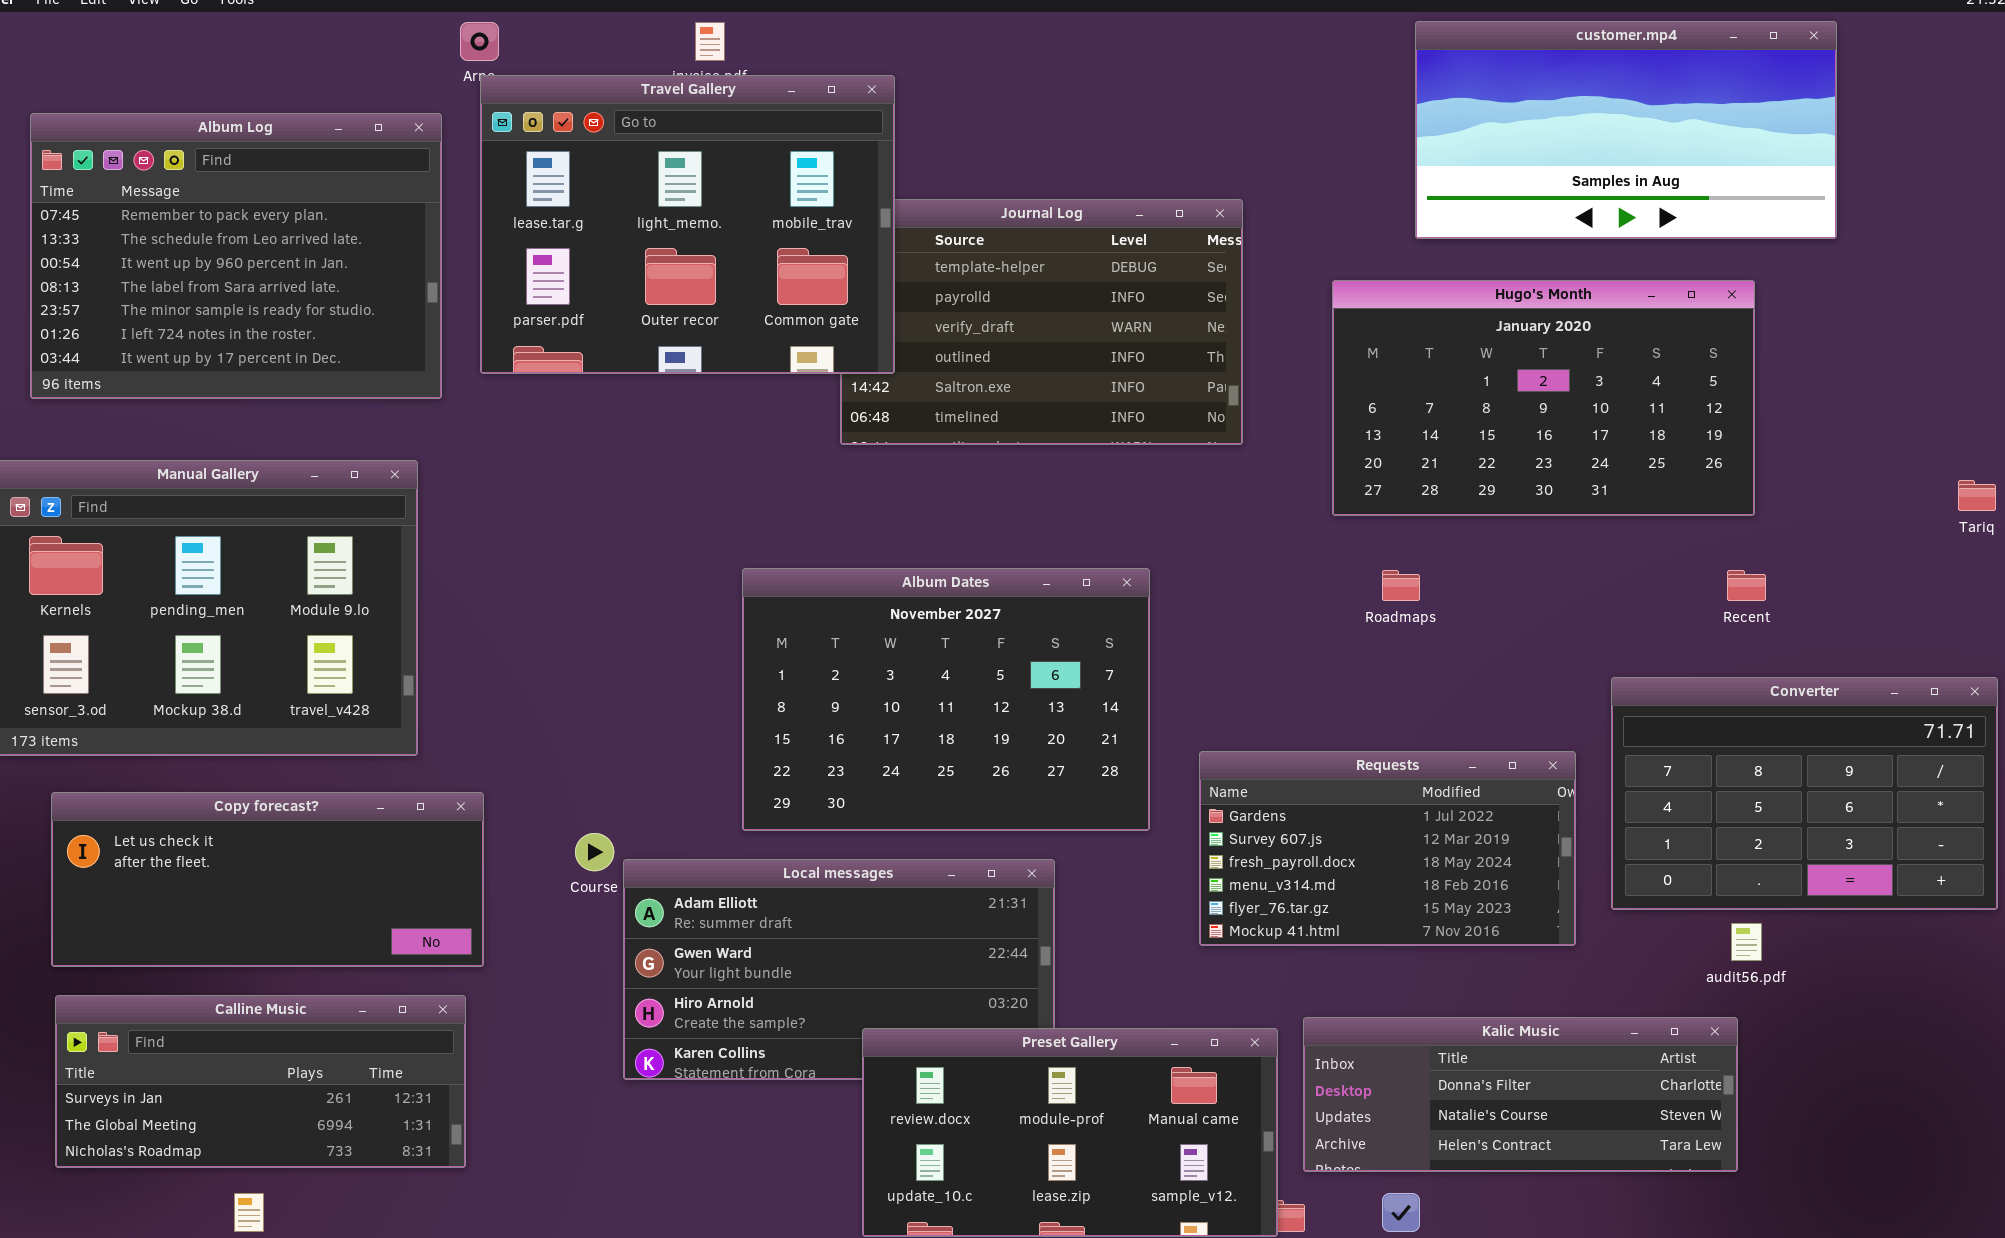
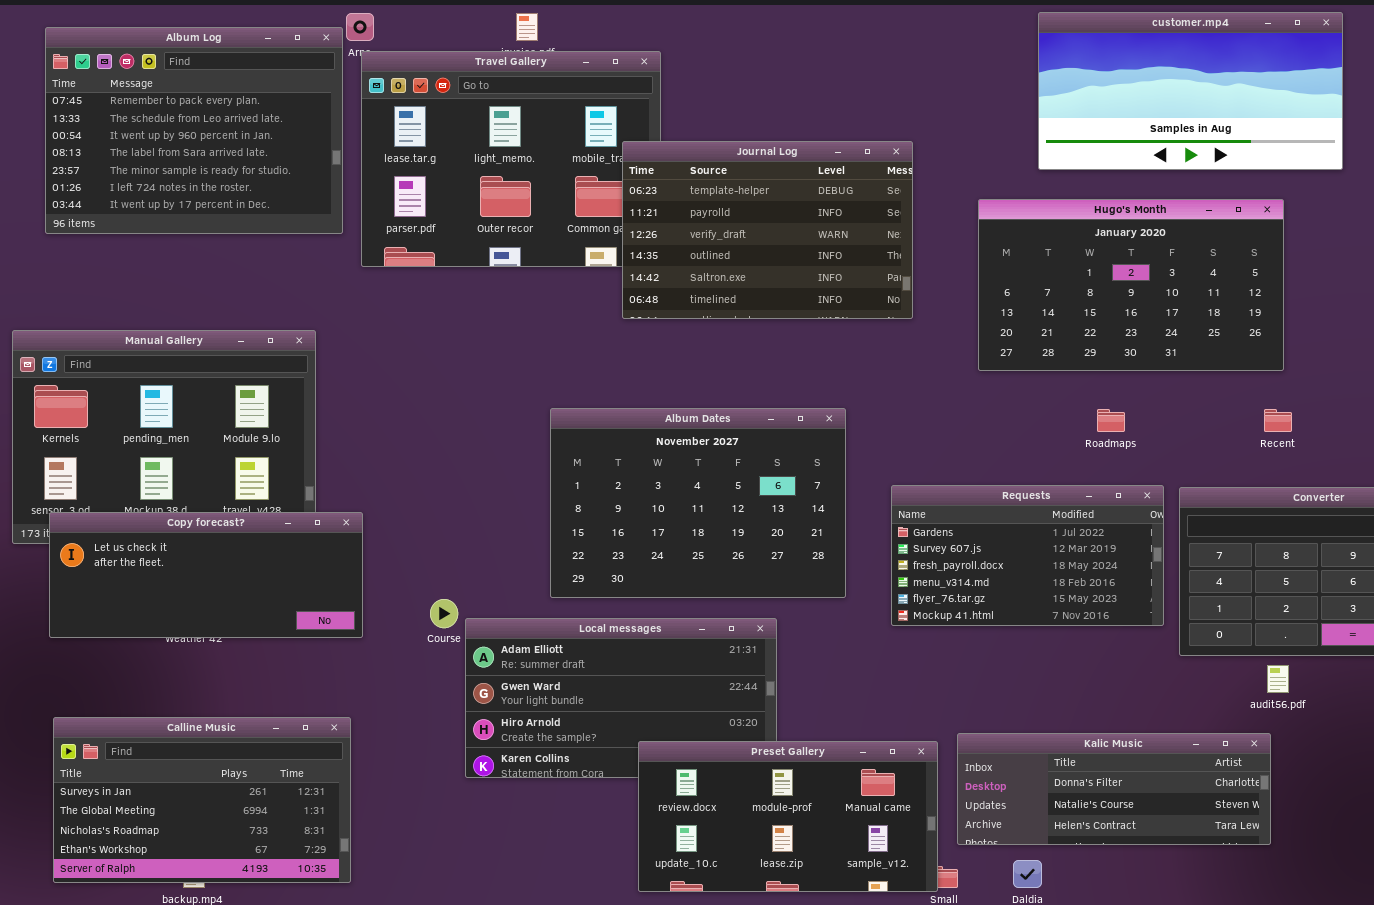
Album Log: [30,113,442,399] -> [45,27,343,234], moved
Journal Log: [840,199,1243,445] -> [622,141,913,319], raised
Roadmaps: [1382,570,1420,601] -> [1097,409,1125,432], moved
Requests: [1199,751,1576,946] -> [891,485,1164,626], moved
Copy forecast?: [51,792,484,967] -> [49,512,363,638], moved
Calline Music: [55,995,466,1168] -> [53,717,351,883], resized

